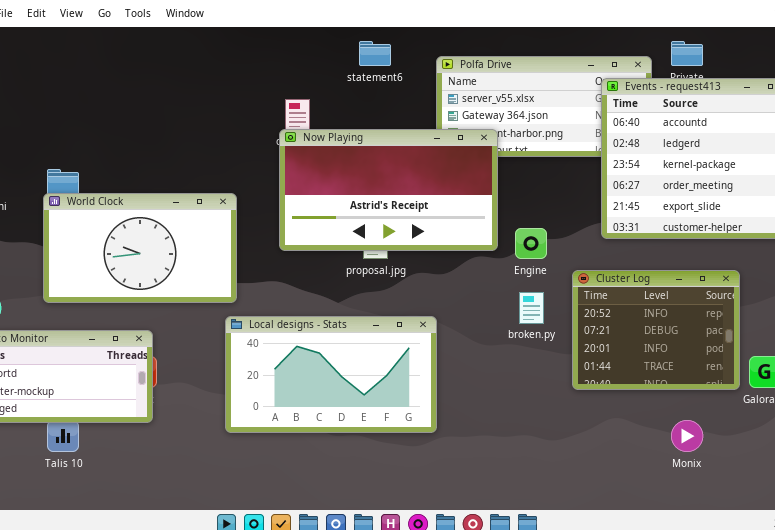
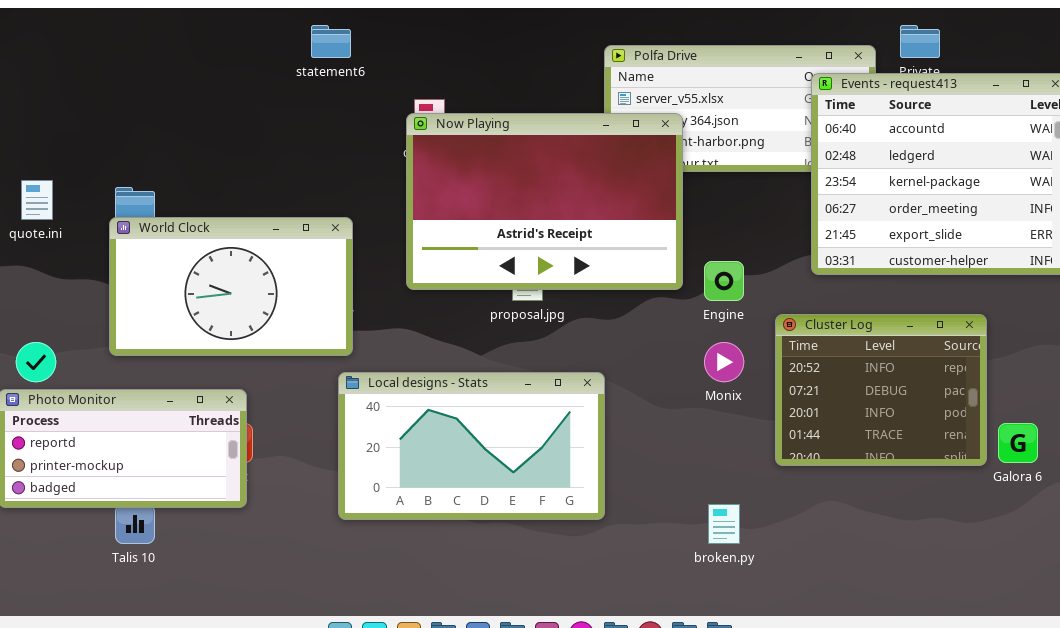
statement6: [359,41,391,66] -> [311,25,351,58], moved
Now Playing: [279,129,498,251] -> [406,113,683,290], resized
broken.py: [519,292,544,324] -> [708,504,740,544], moved
Monix: [671,420,703,452] -> [704,342,744,382], moved

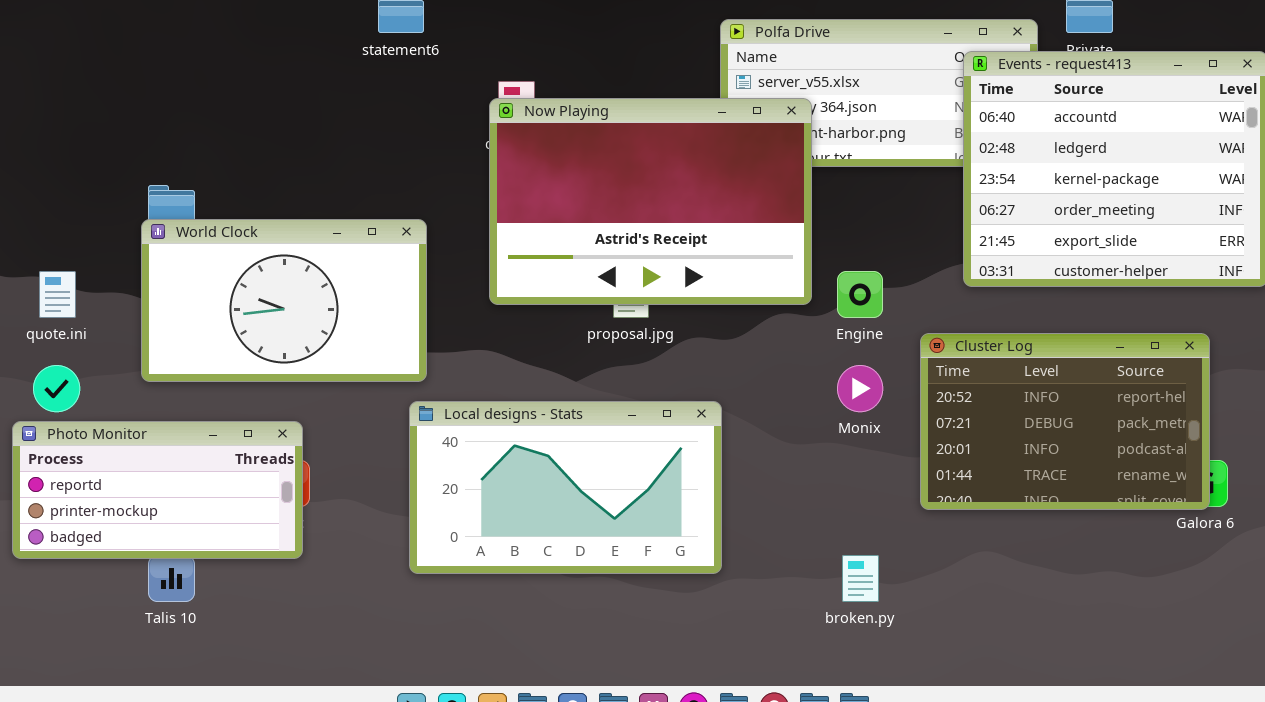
quote.ini: [21,180,53,220] -> [39,271,76,318], moved
Cluster Log: [775,314,987,466] -> [920,333,1210,510], resized

